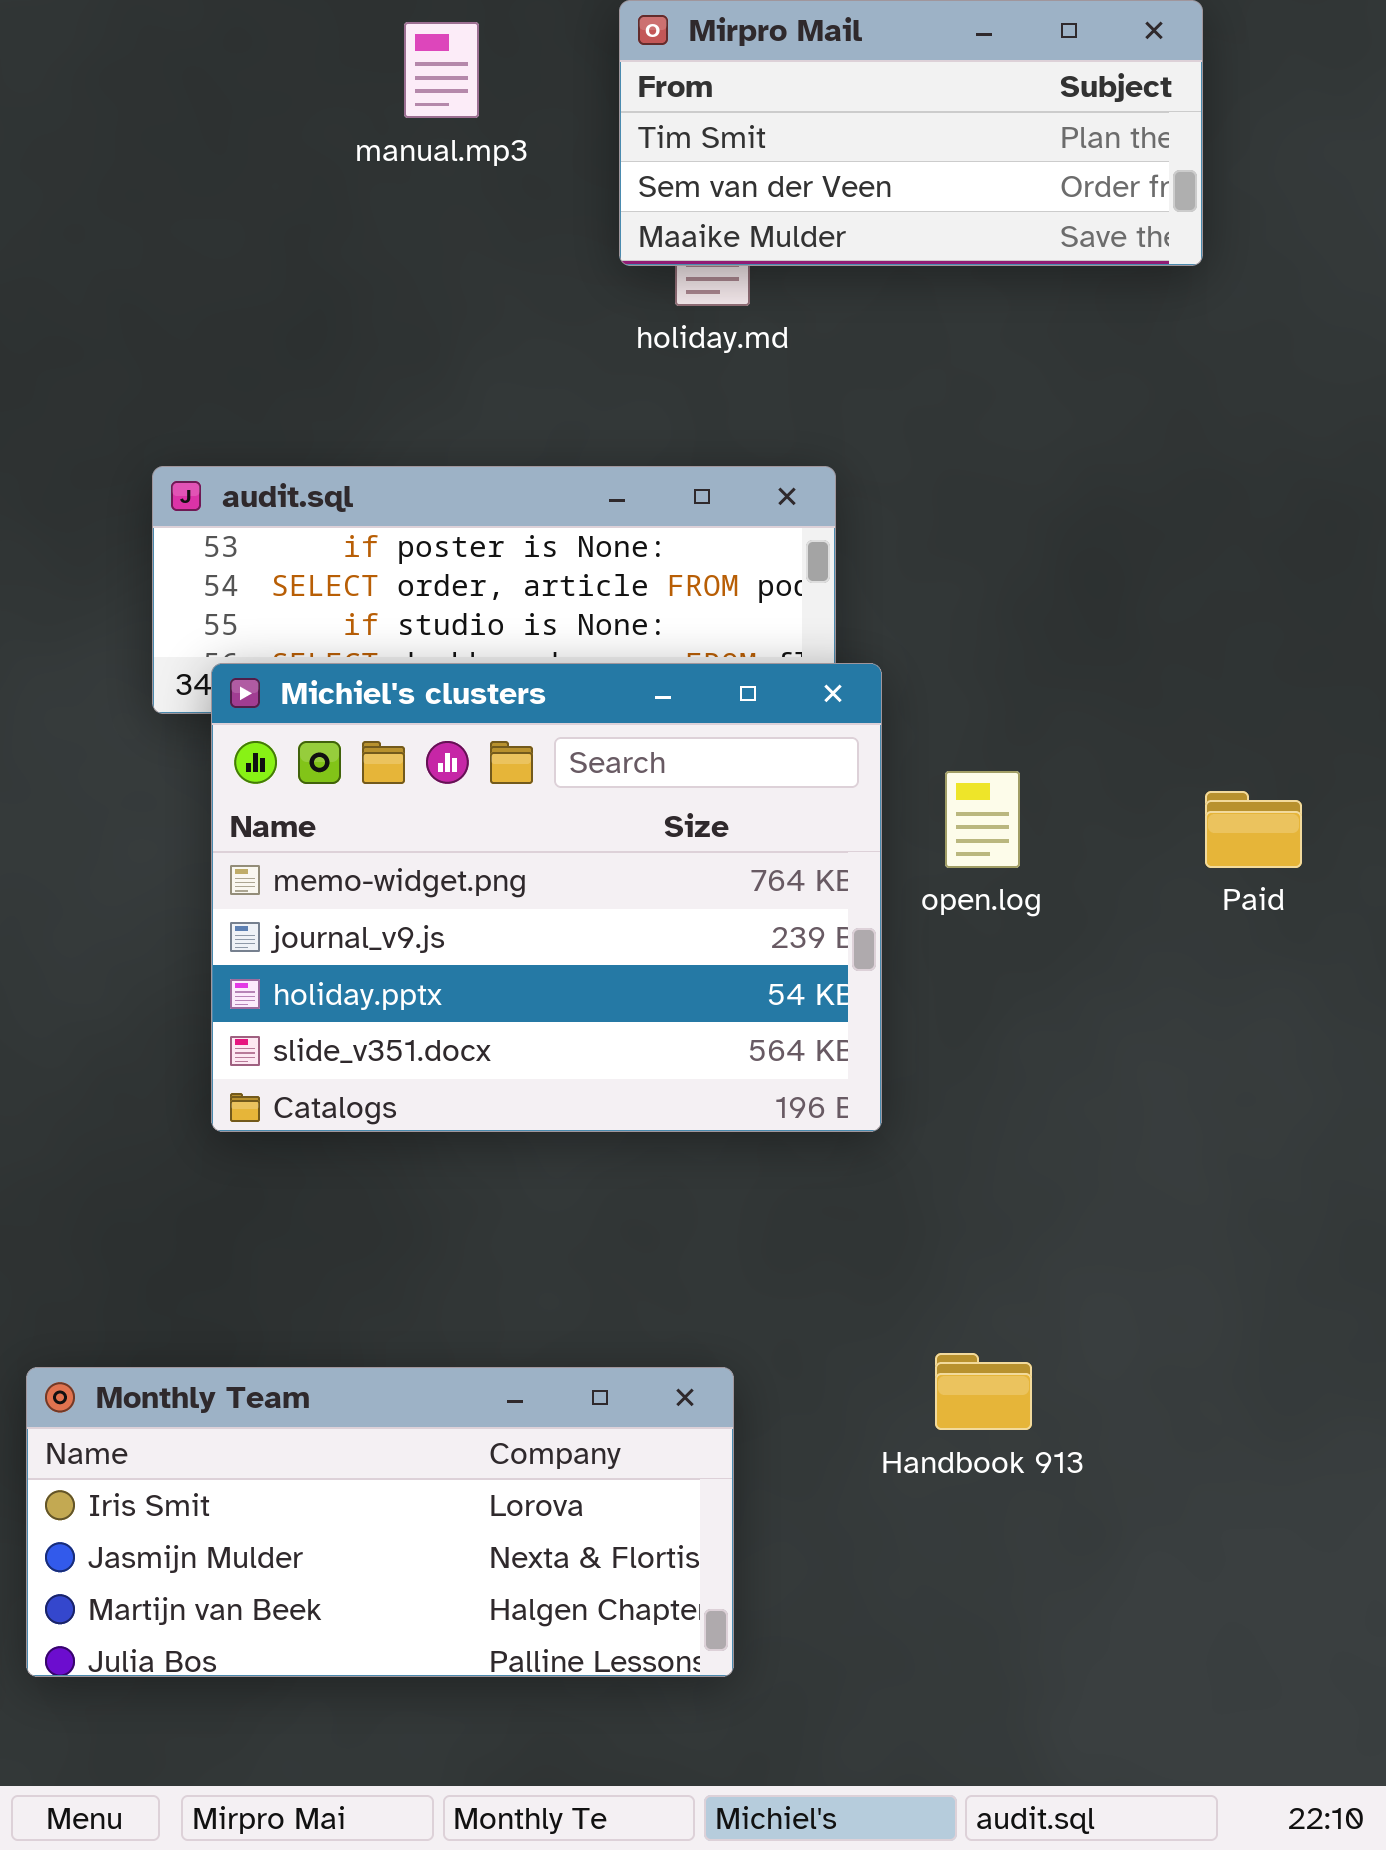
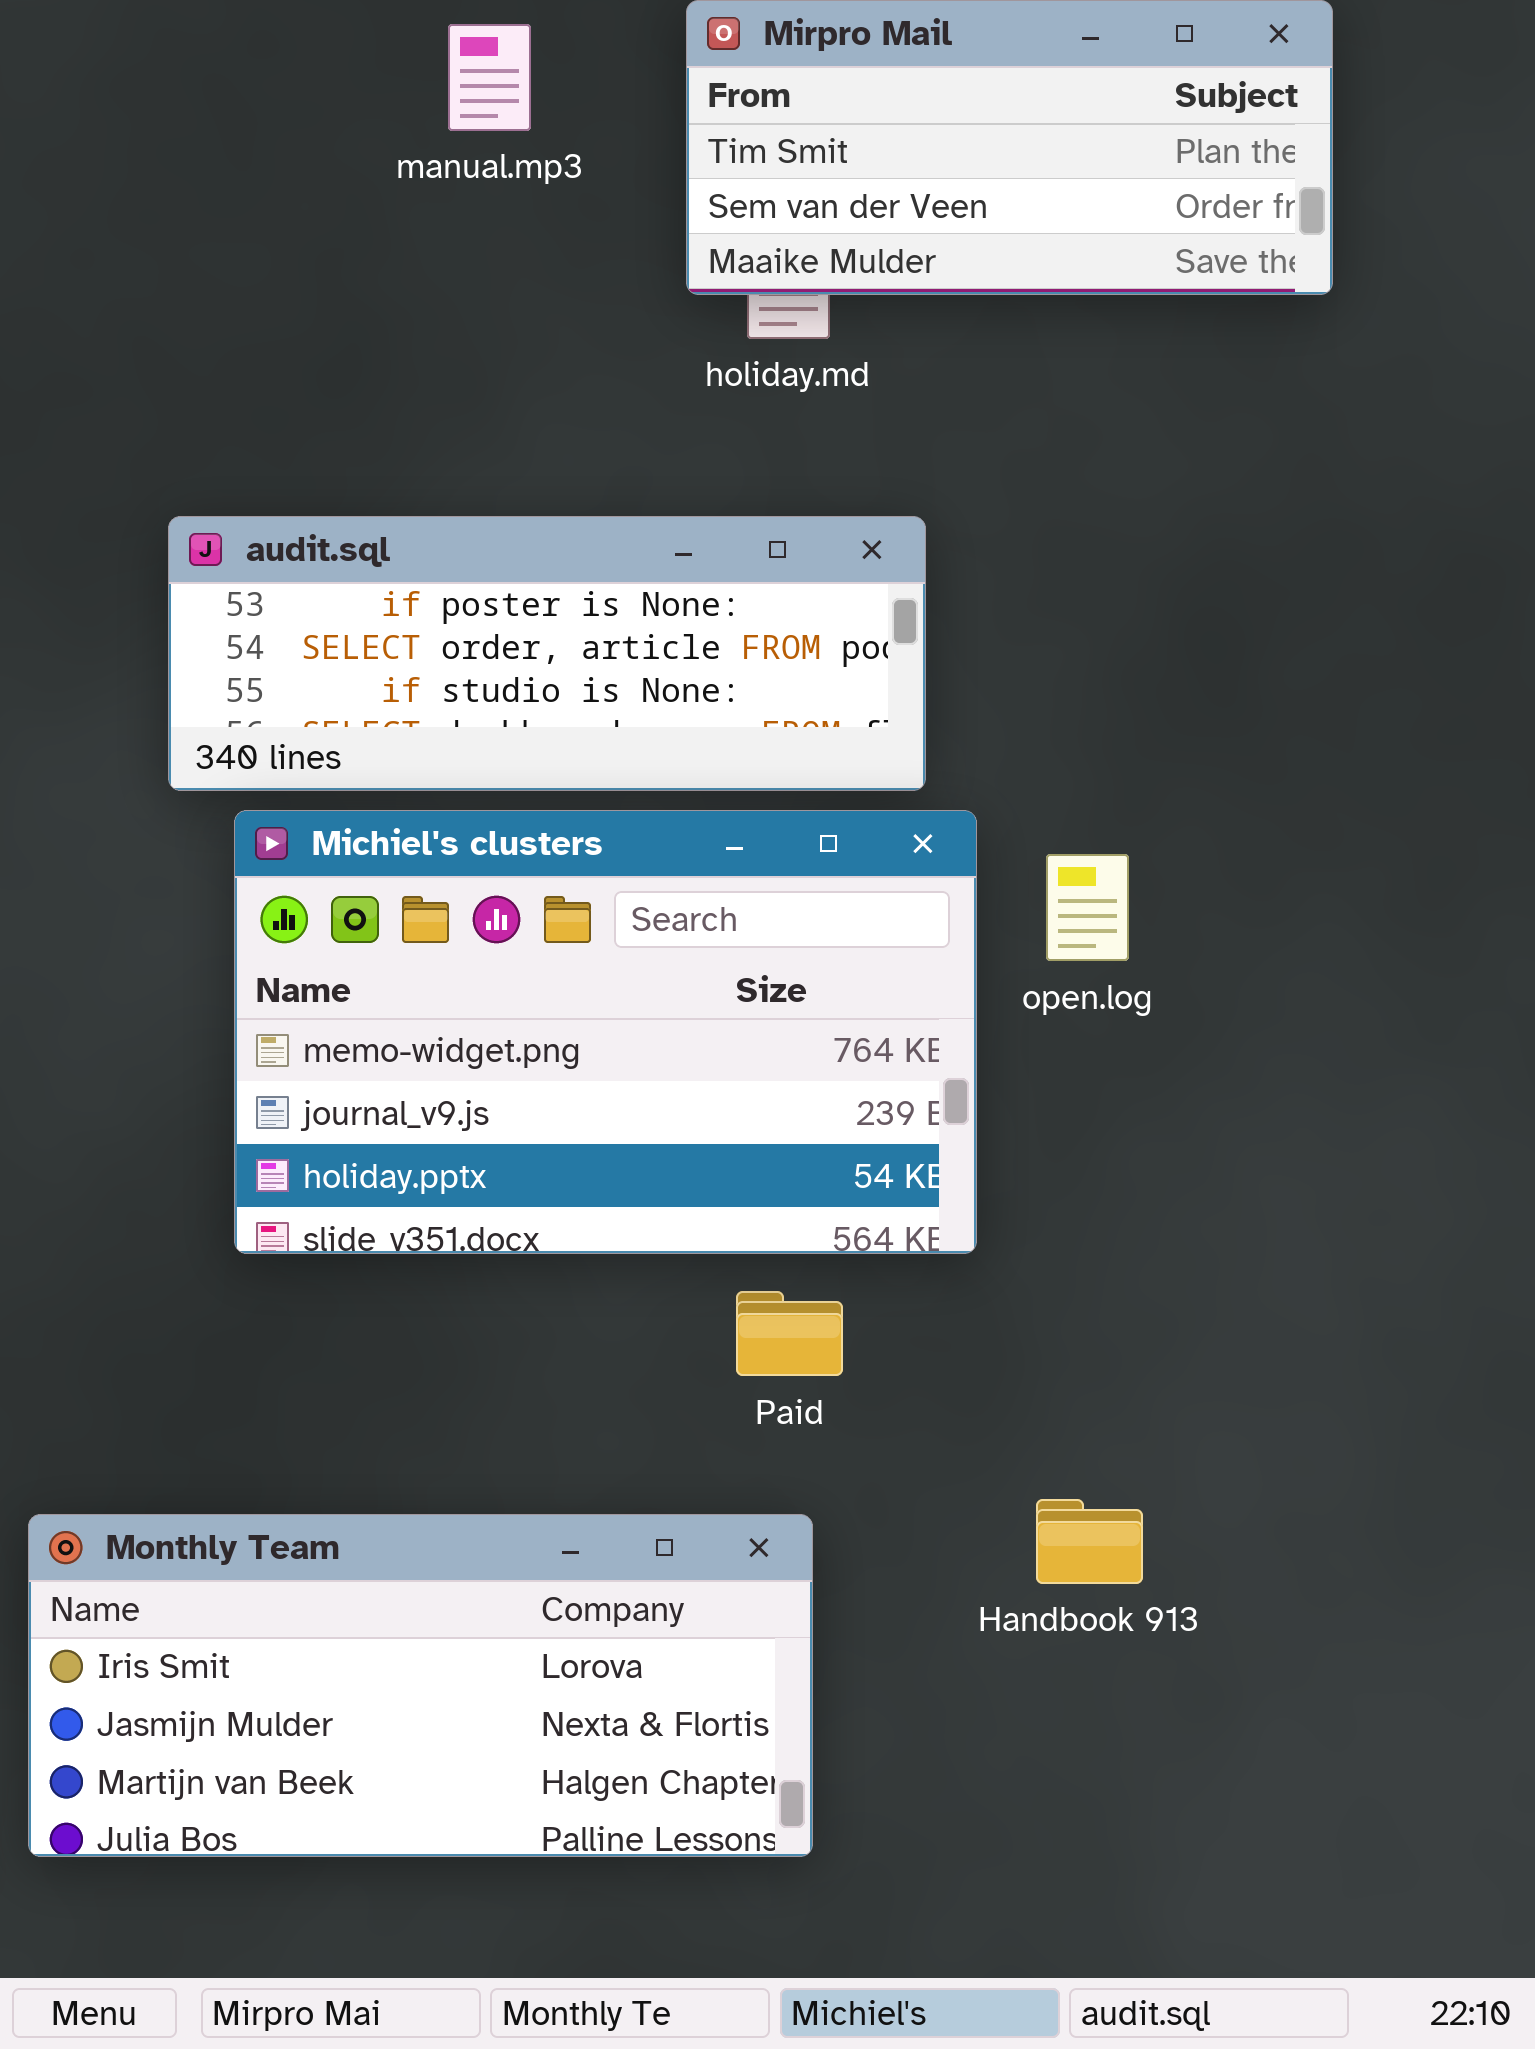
Michiel's clusters: [211,663,882,1132] -> [234,810,977,1254], resized
Paid: [1205,791,1302,868] -> [736,1291,843,1376], moved

